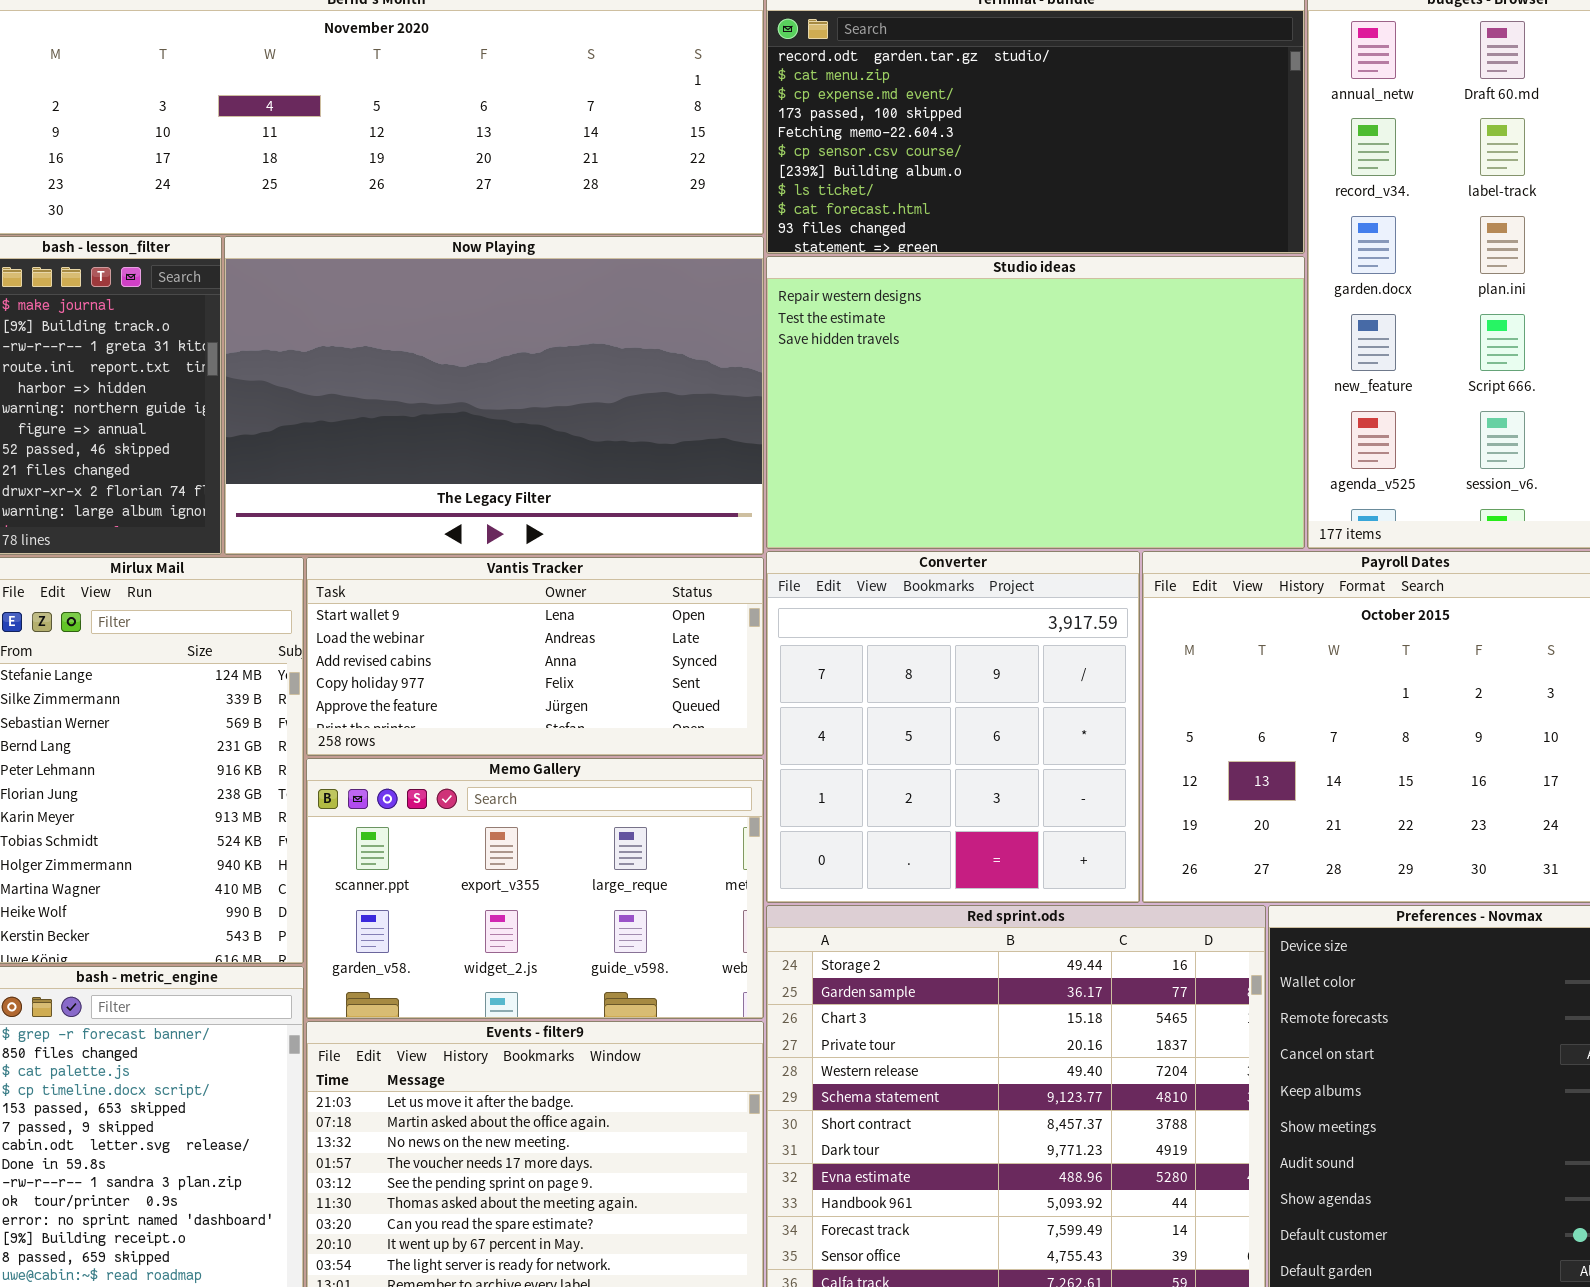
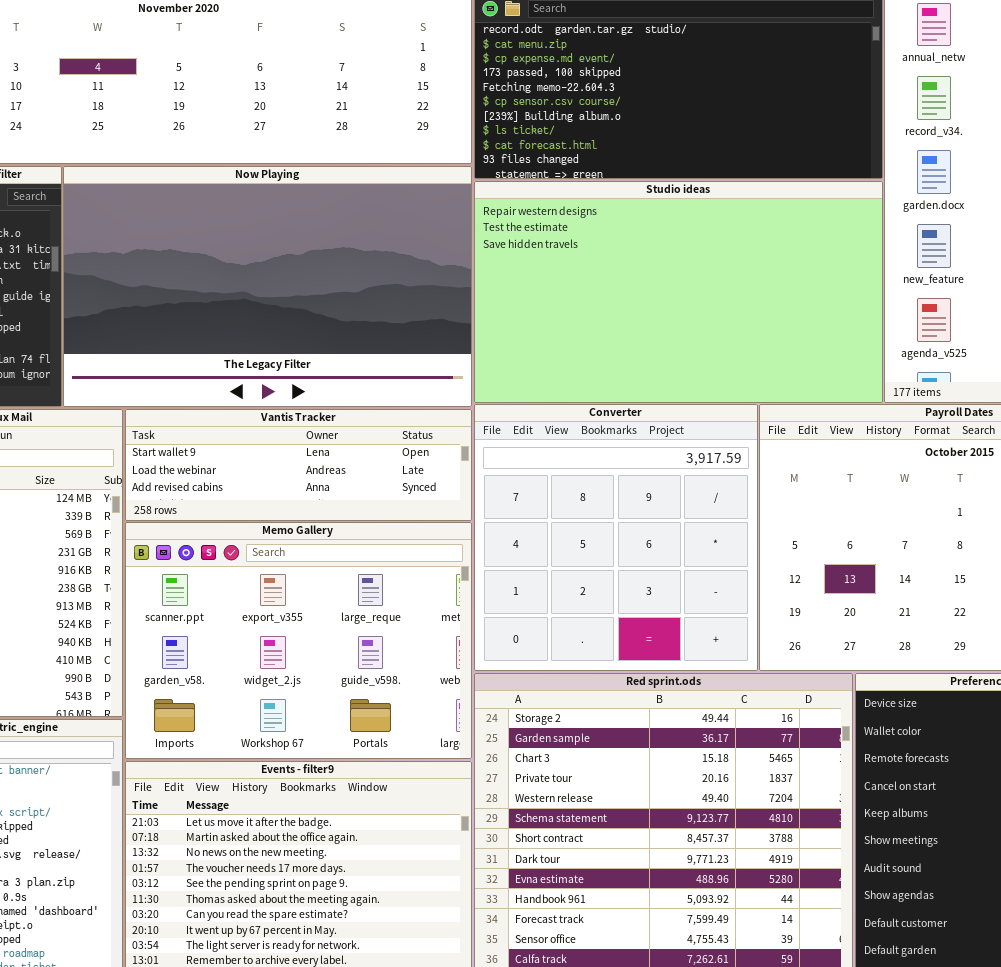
Vantis Tracker: [306,557,764,756] -> [125,409,472,521], resized
Memo Gallery: [306,758,764,1019] -> [125,522,472,759], resized

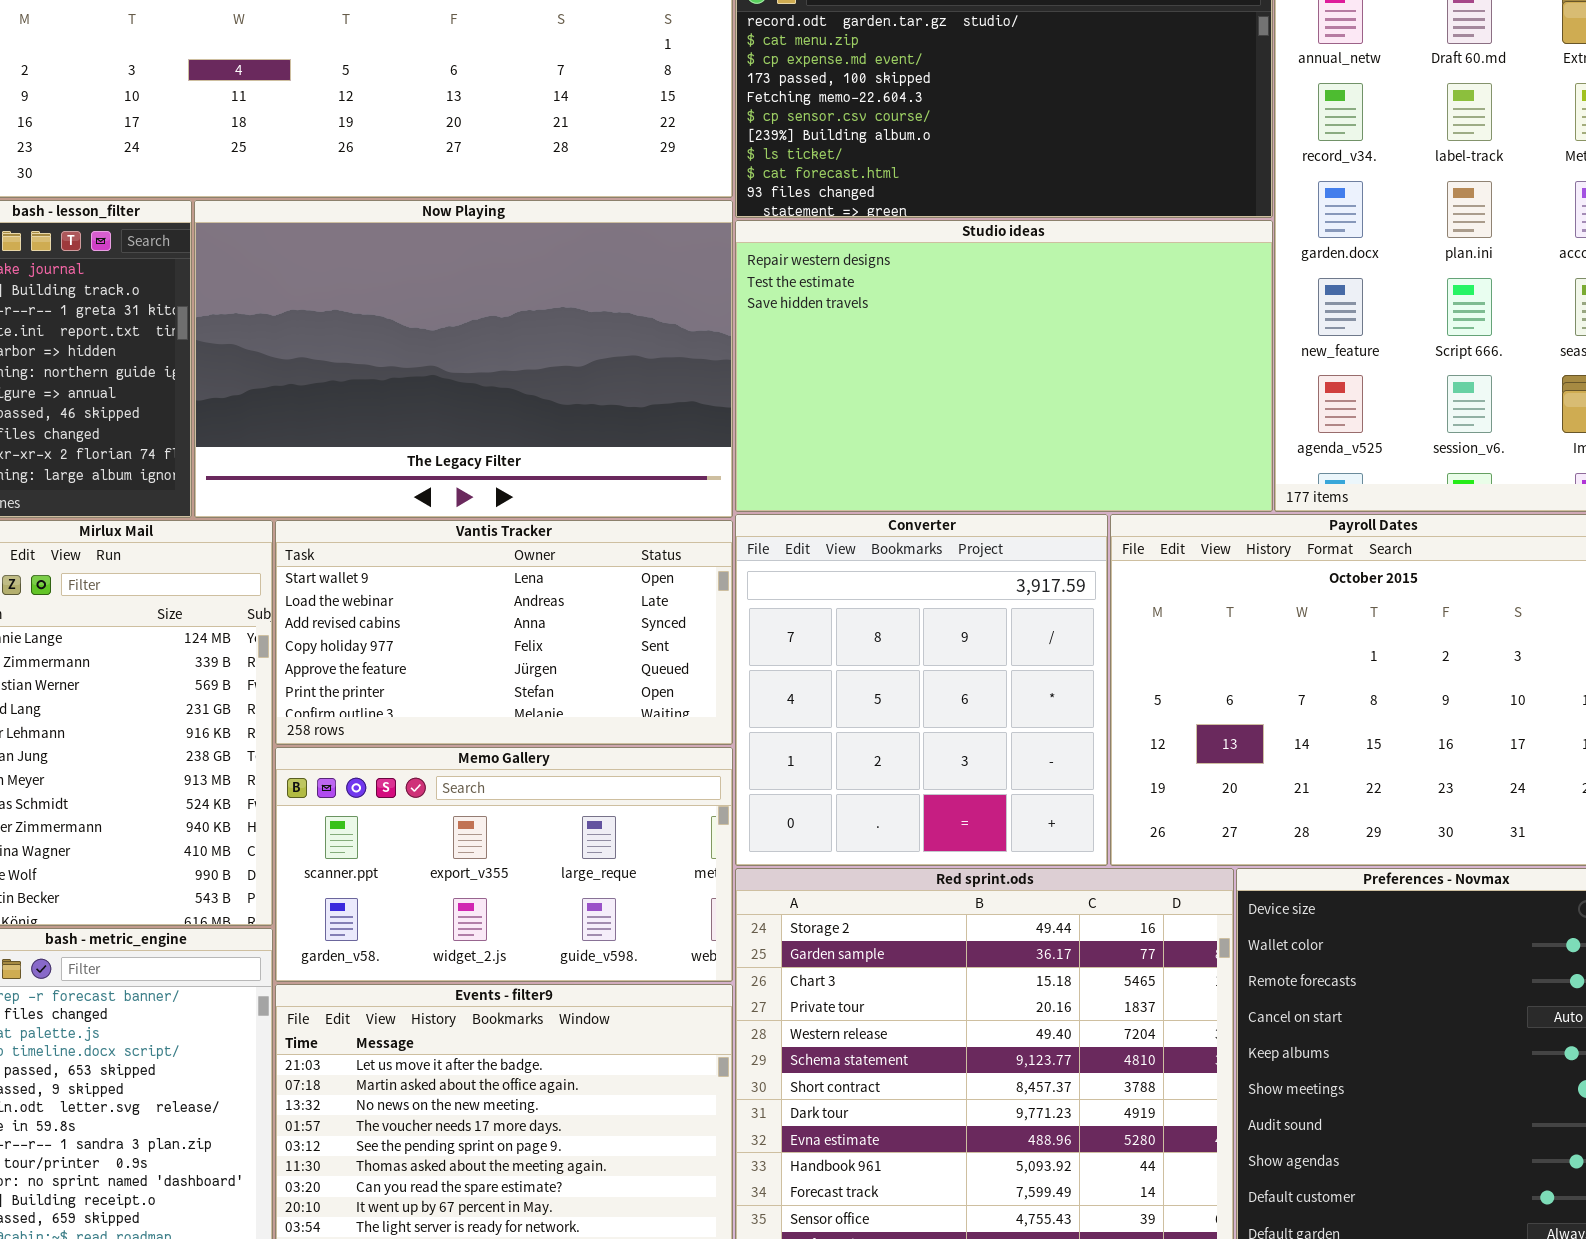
Vantis Tracker: [125,409,472,521] -> [275,520,733,745], resized
Memo Gallery: [125,522,472,759] -> [275,747,733,982], resized

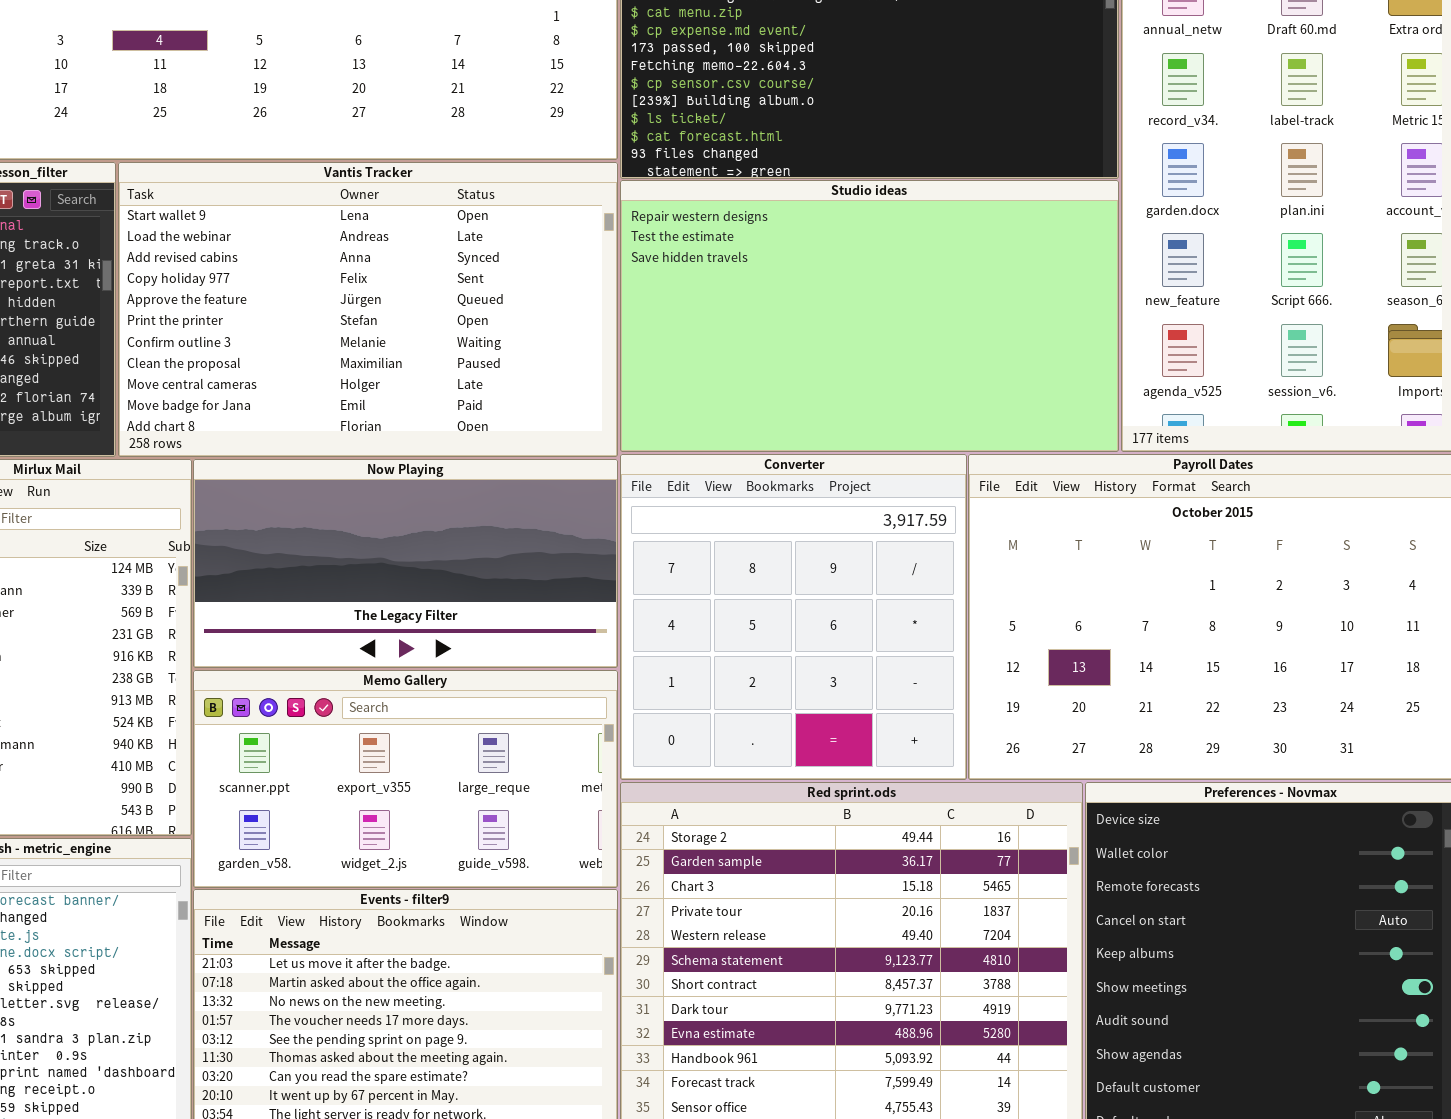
Now Playing: [194,200,733,518] -> [193,459,618,668], moved, resized
Vantis Tracker: [275,520,733,745] -> [118,162,618,457], moved, resized

